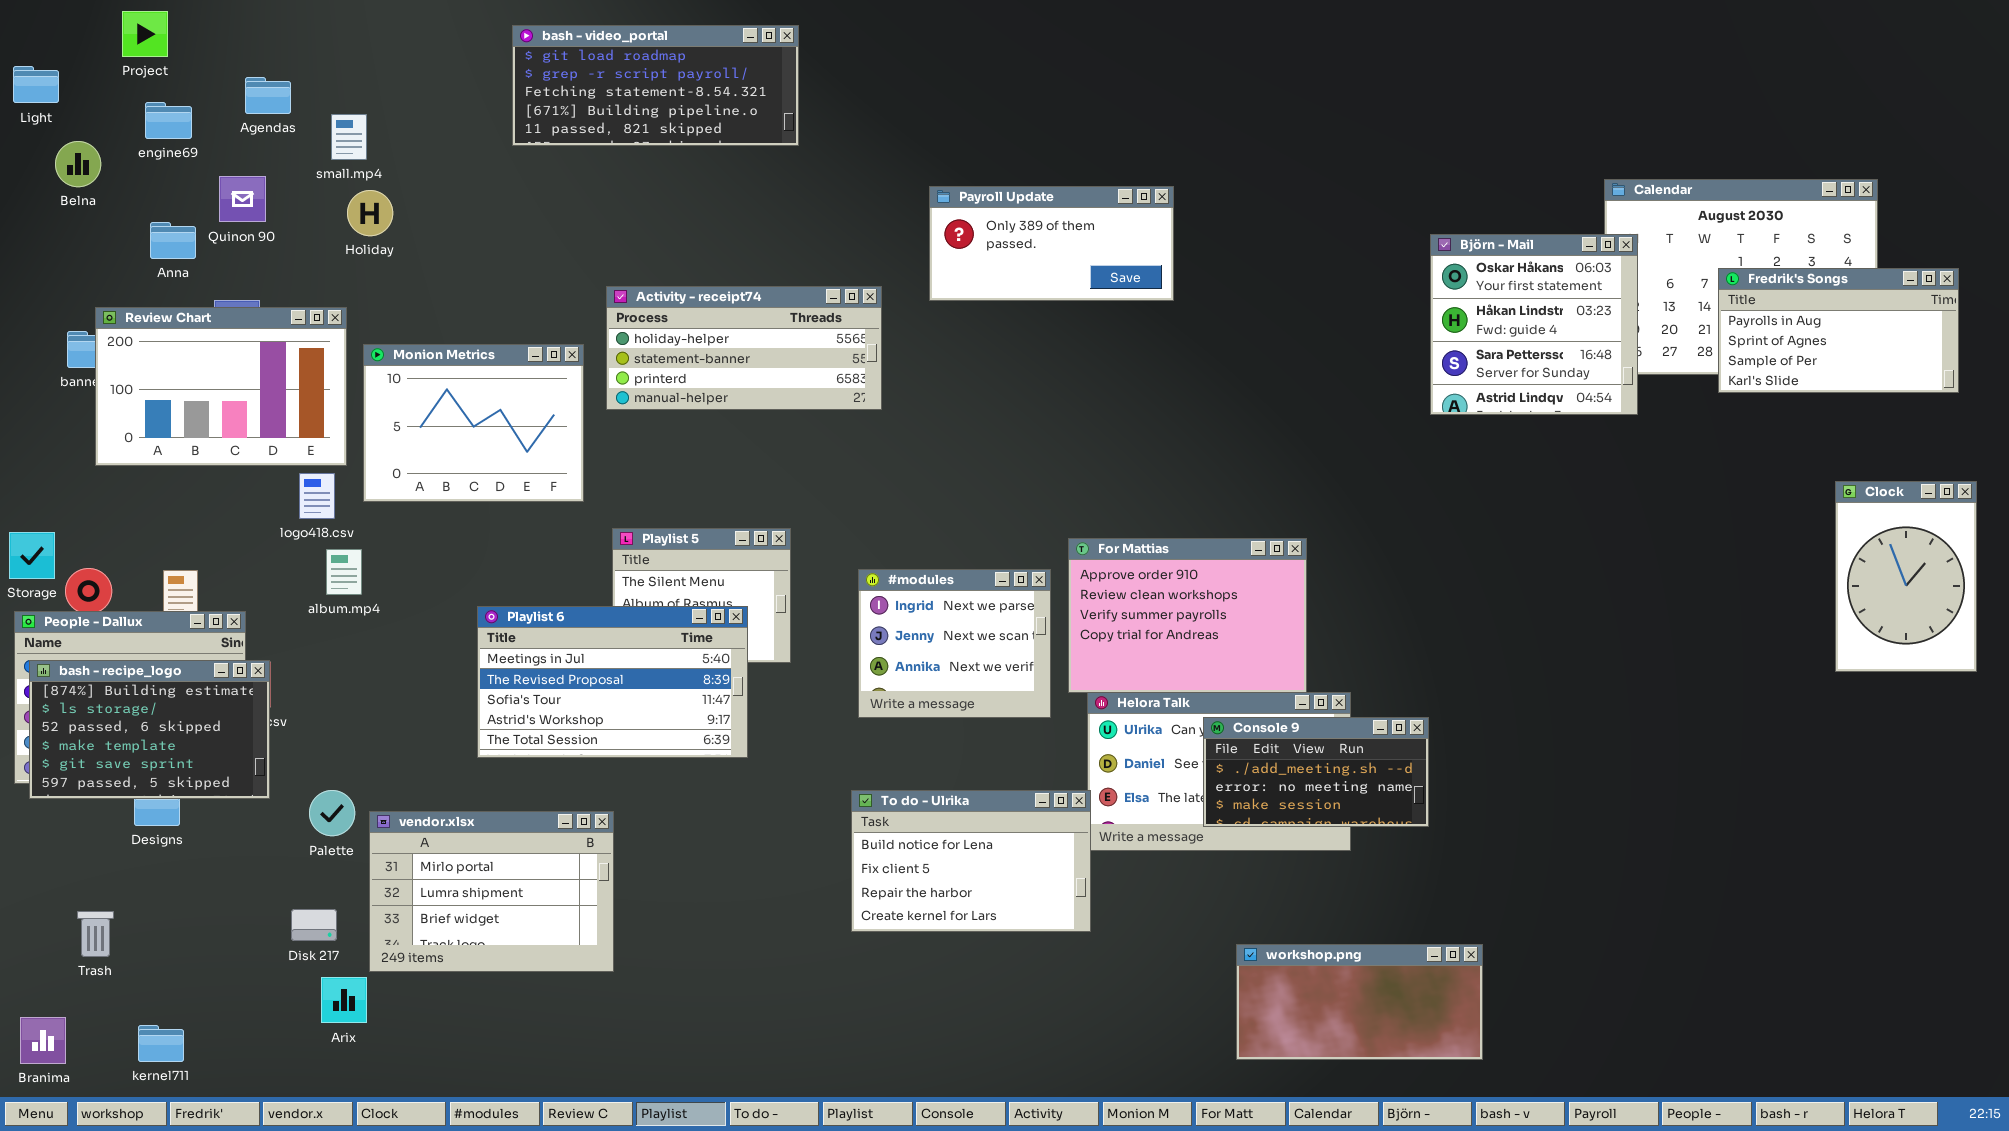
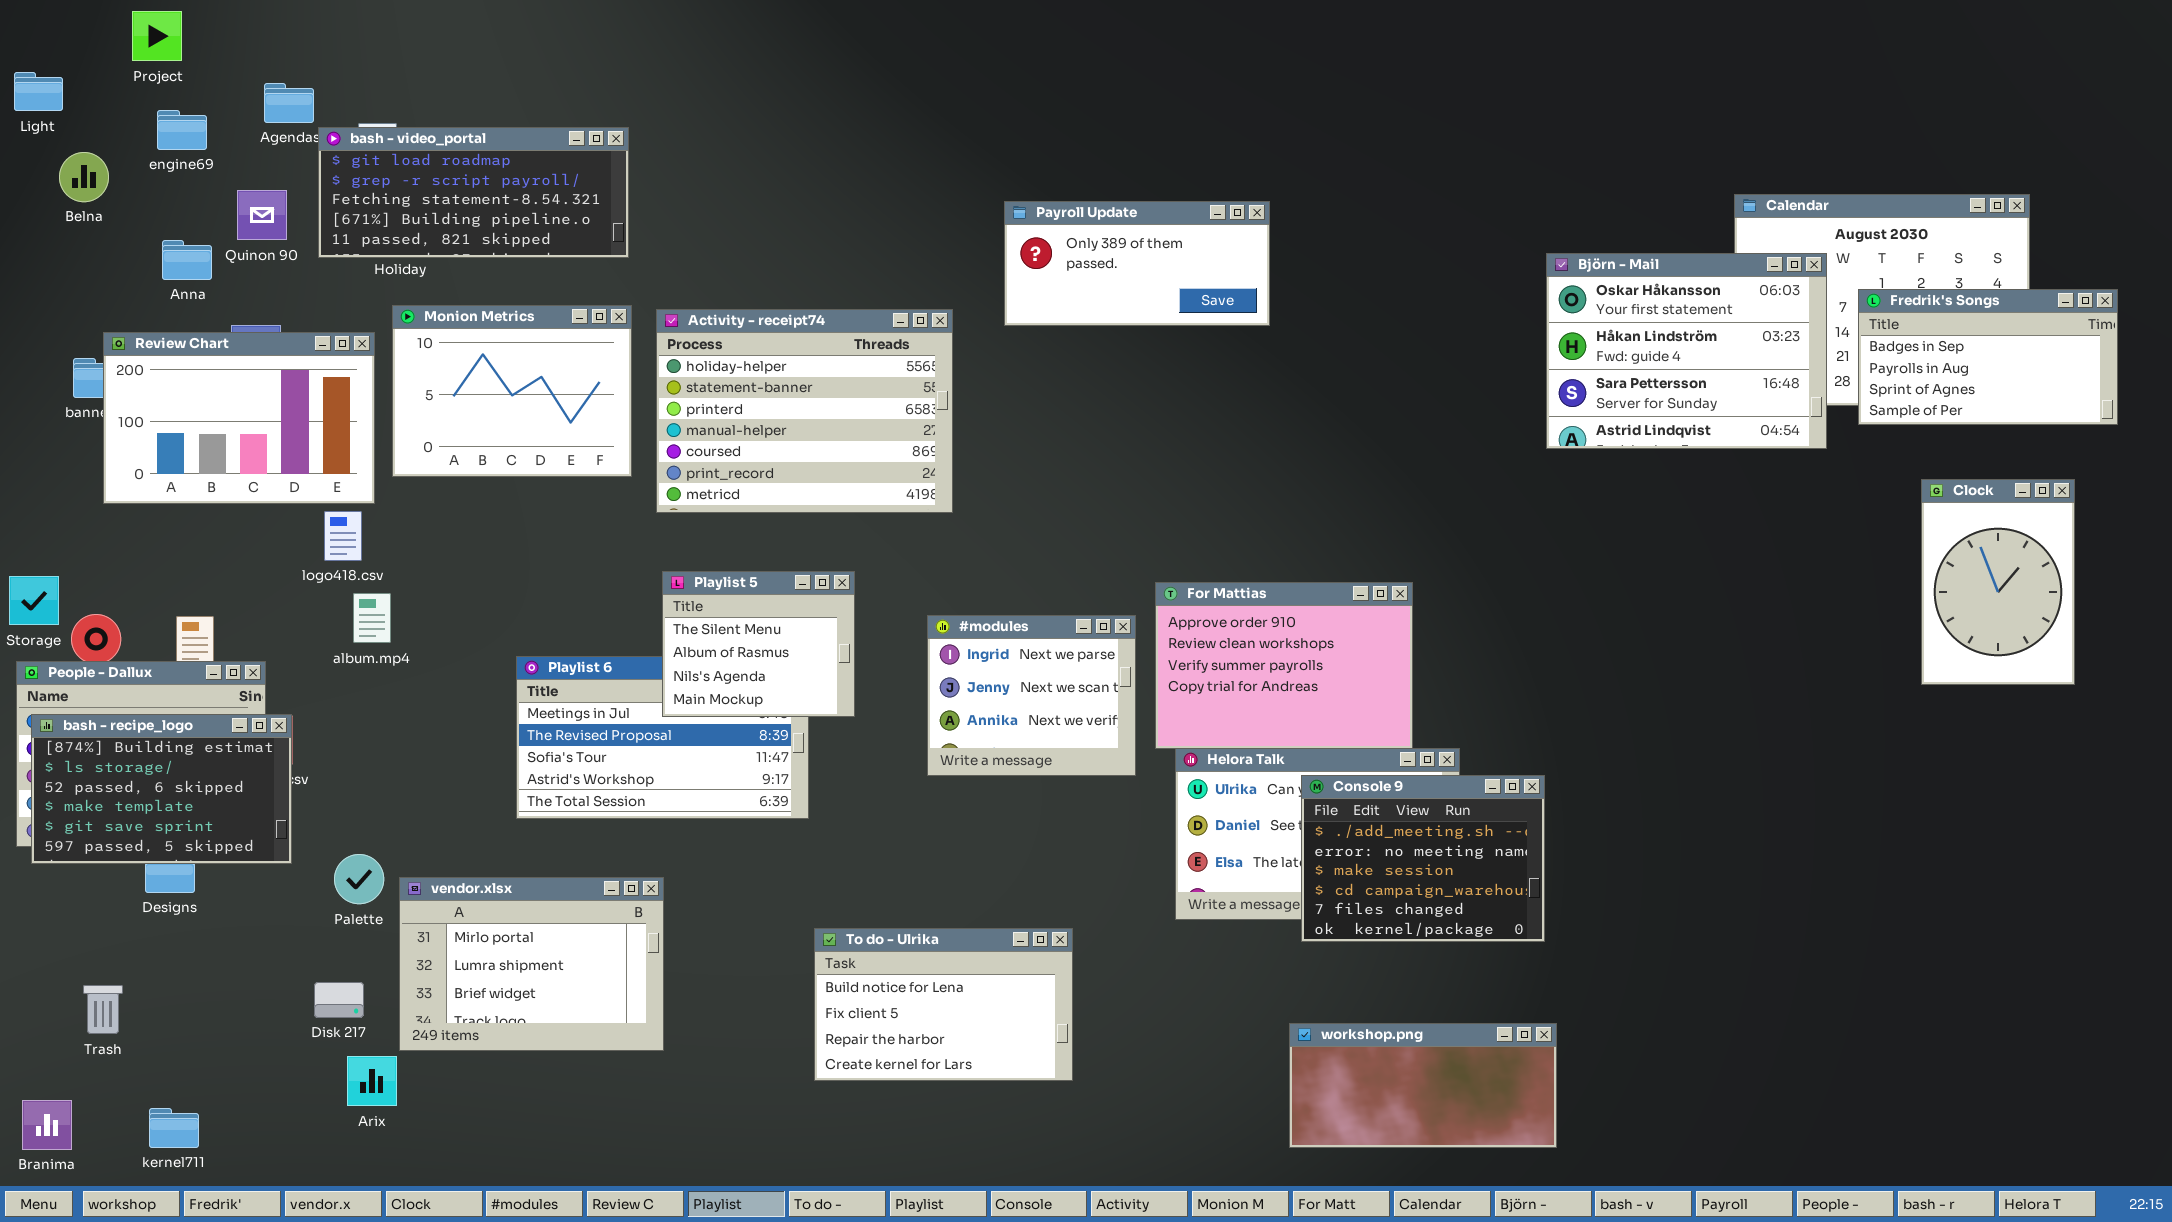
bash - video_portal: [512,25,799,146] -> [318,127,629,258], moved
Björn - Mail: [1430,234,1638,415] -> [1546,253,1827,449], resized
Fredrik's Songs: [1718,268,1959,393] -> [1858,289,2118,425], scrolled up 1 row
Activity - receipt74: [606,286,882,410] -> [656,309,953,513], resized
Monion Metrics: [363,344,584,502] -> [392,305,632,477], moved
Clock: [1835,481,1977,672] -> [1921,479,2075,685], moved
Playlist 5: [612,528,791,663] -> [662,571,855,717], raised
Console 9: [1203,717,1429,827] -> [1301,775,1545,942], resized
To do - Ulrika: [851,790,1091,932] -> [814,928,1073,1081], moved
workshop.png: [1236,944,1483,1060] -> [1289,1023,1557,1148], moved

